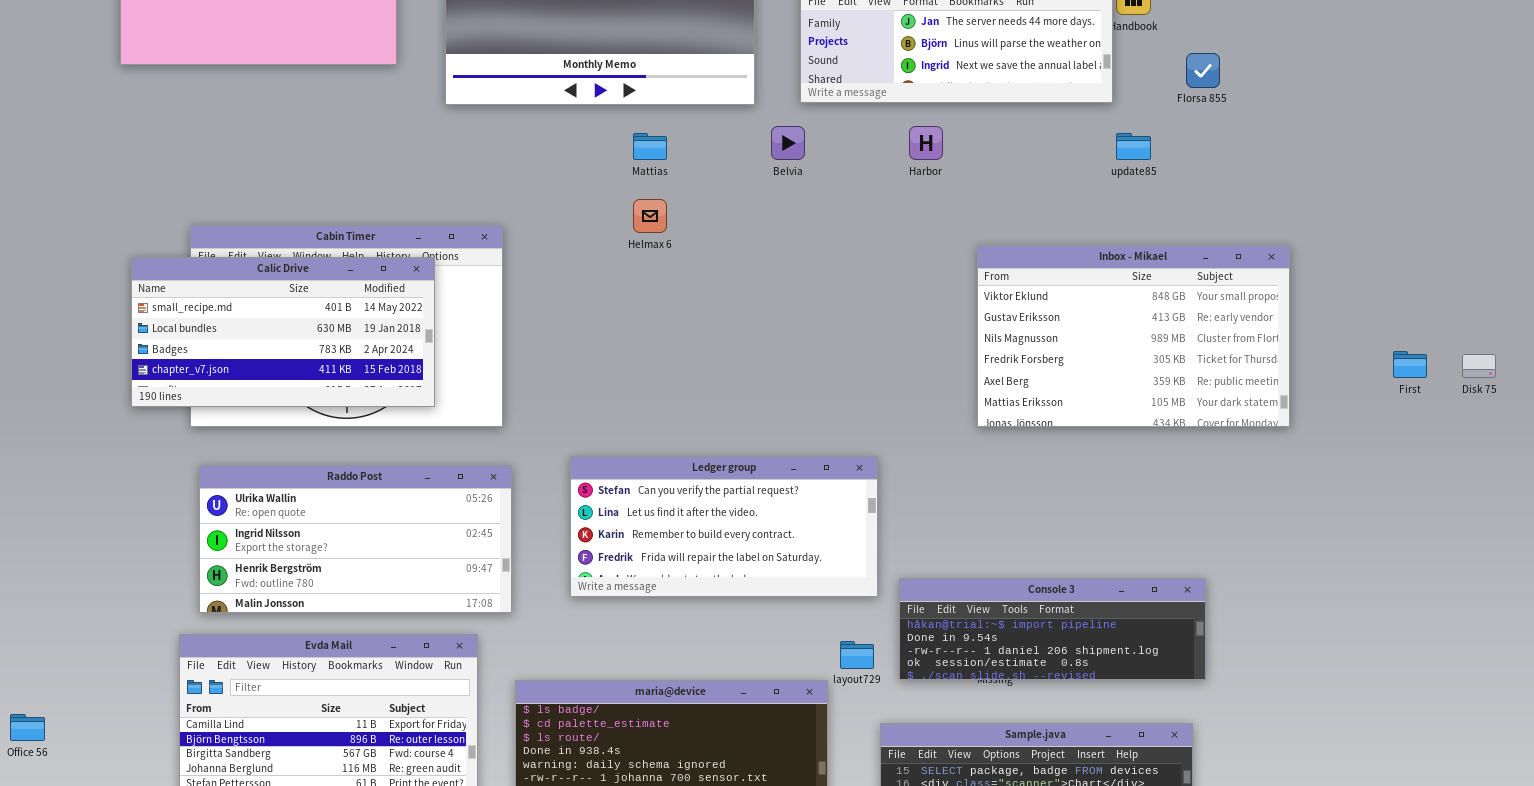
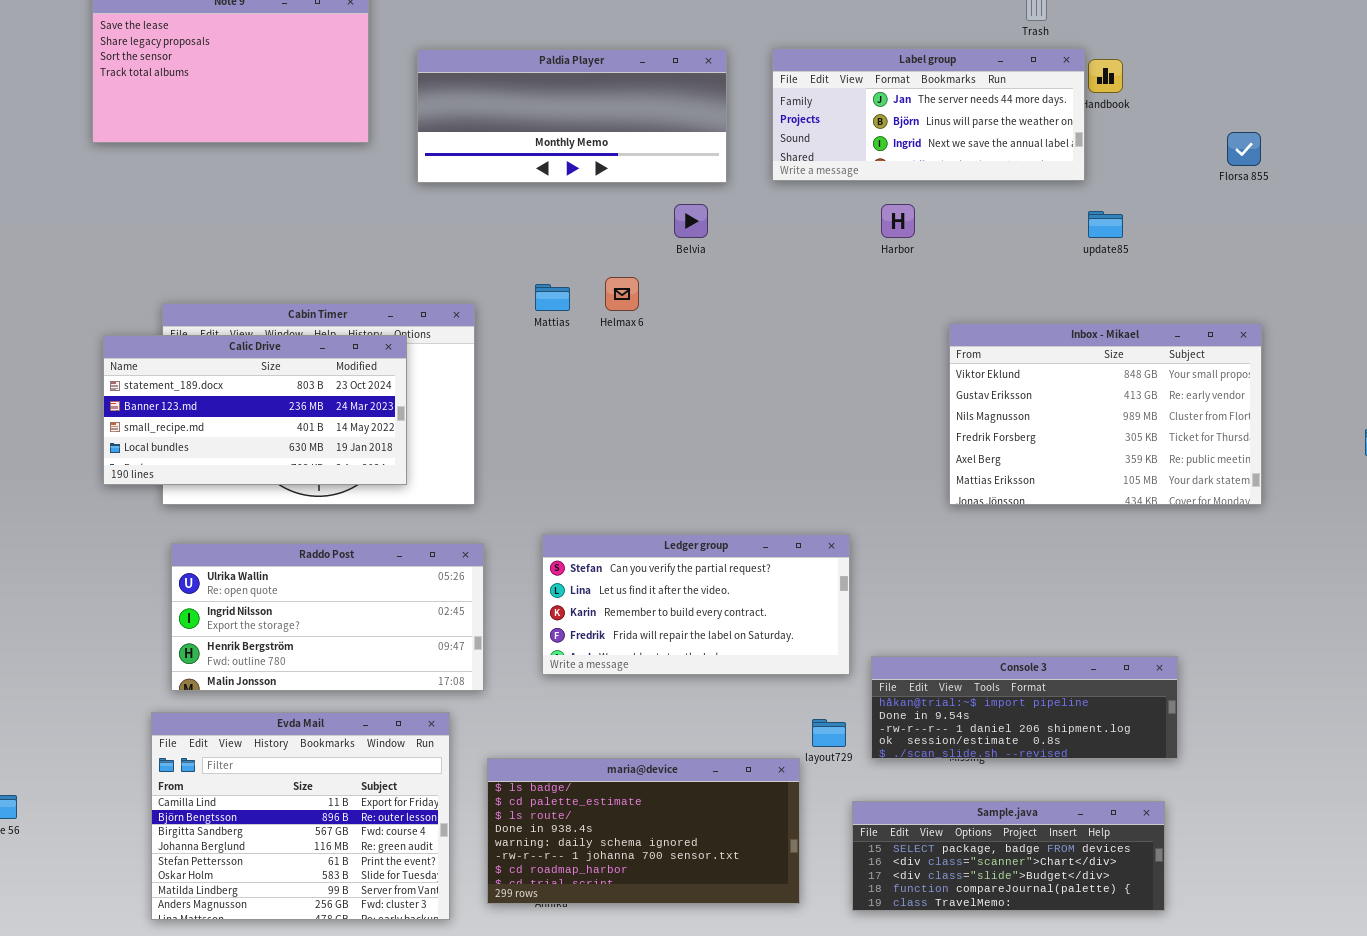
Florsa 855: [1186,53,1220,88] -> [1227,132,1261,166], moved
Belvia: [771,126,805,160] -> [674,204,708,238], moved
Mattias: [633,133,667,160] -> [535,284,570,311], moved
Calic Drive: [131,257,435,407] -> [103,335,407,485], scrolled up 2 rows

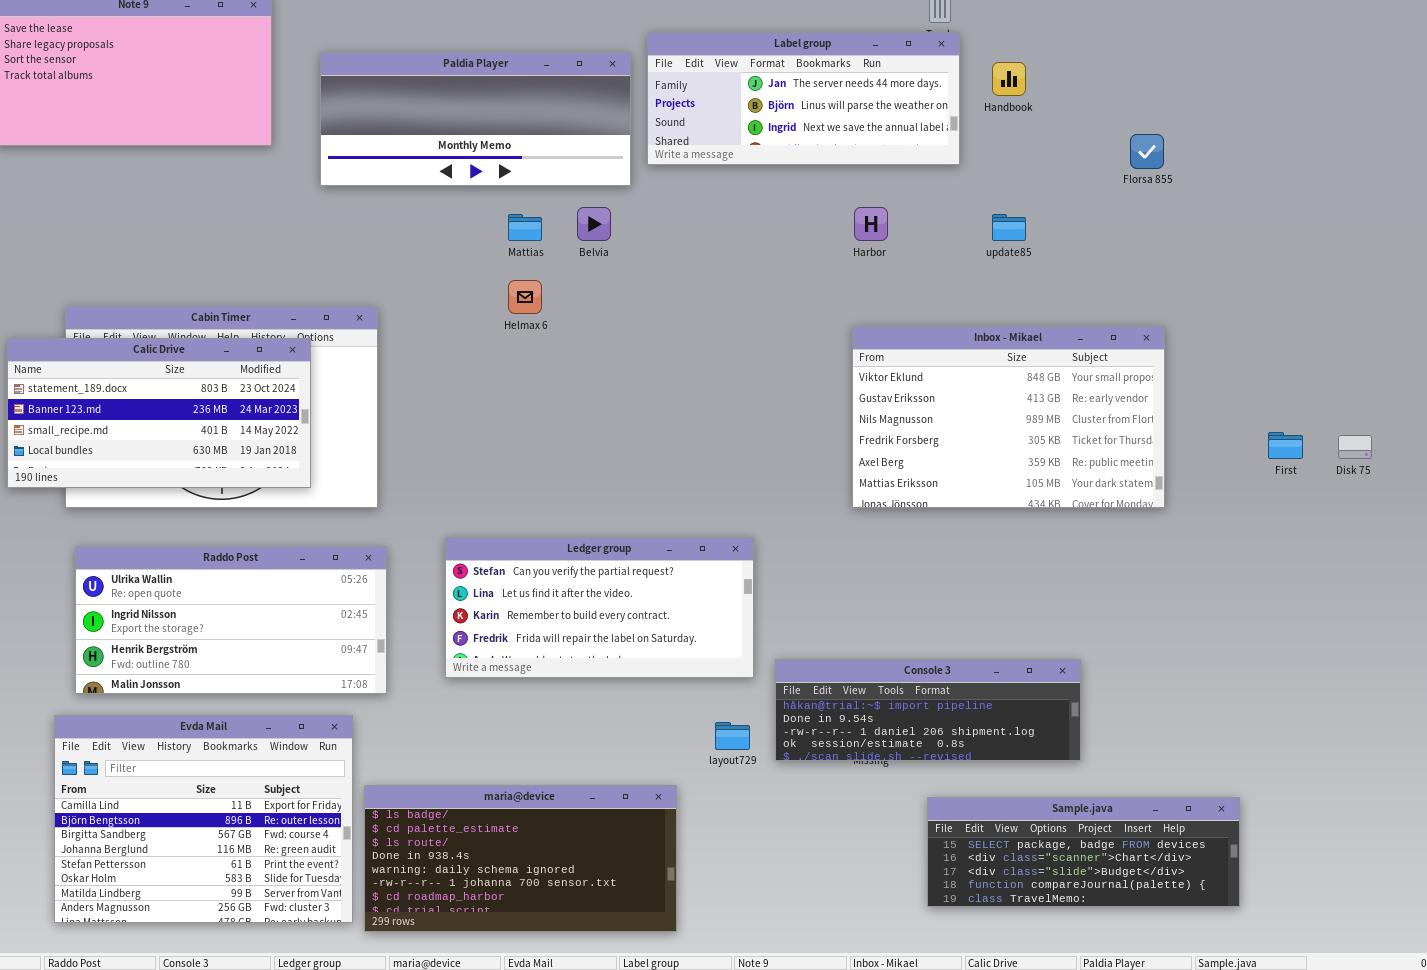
Label group: [772,48,1085,181] -> [647,32,960,165], moved
Harbor: [881,204,915,238] -> [854,207,888,241], moved
Mattias: [535,284,570,311] -> [508,214,542,241], moved
maria@device: [487,758,800,904] -> [364,785,677,932], moved
Sample.java: [852,801,1165,911] -> [927,797,1240,907], moved

